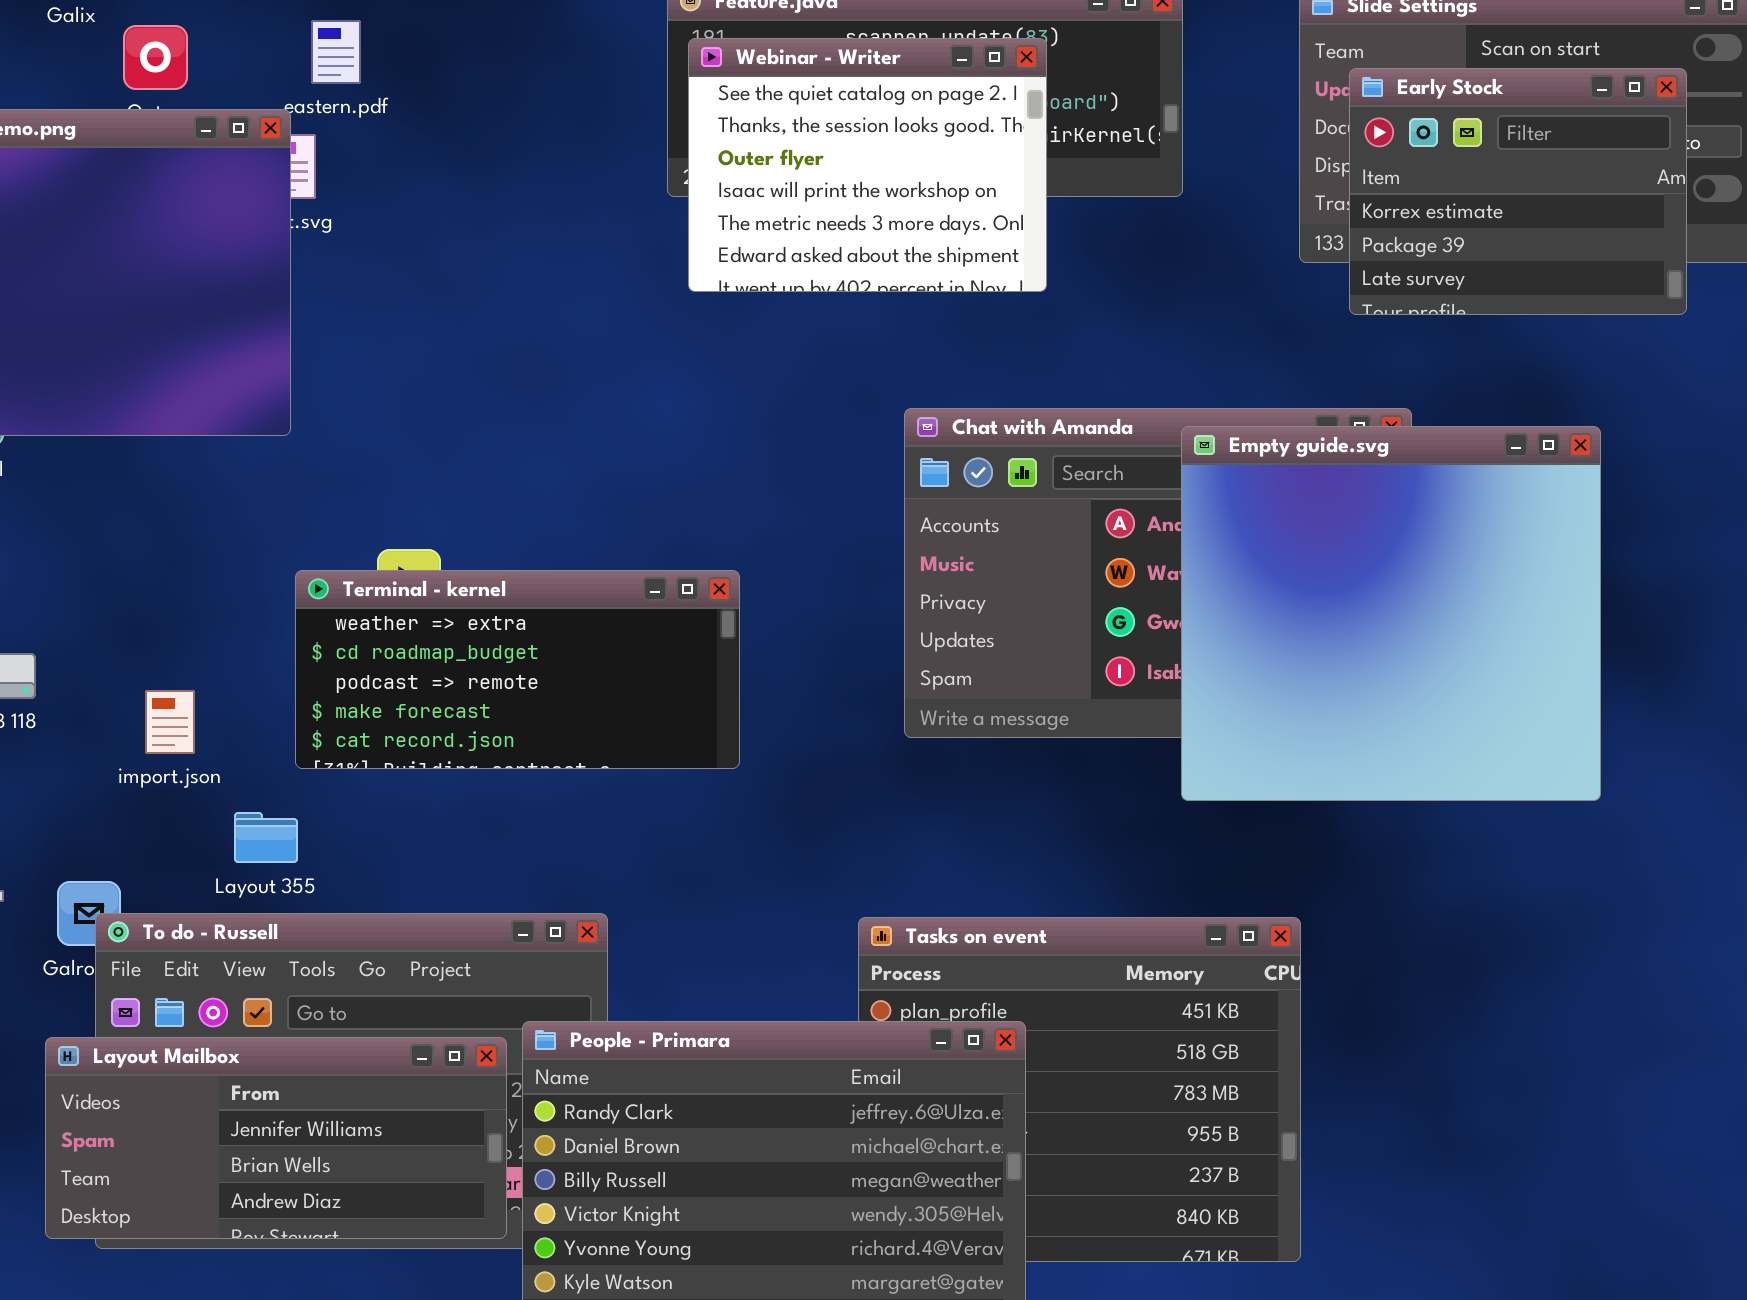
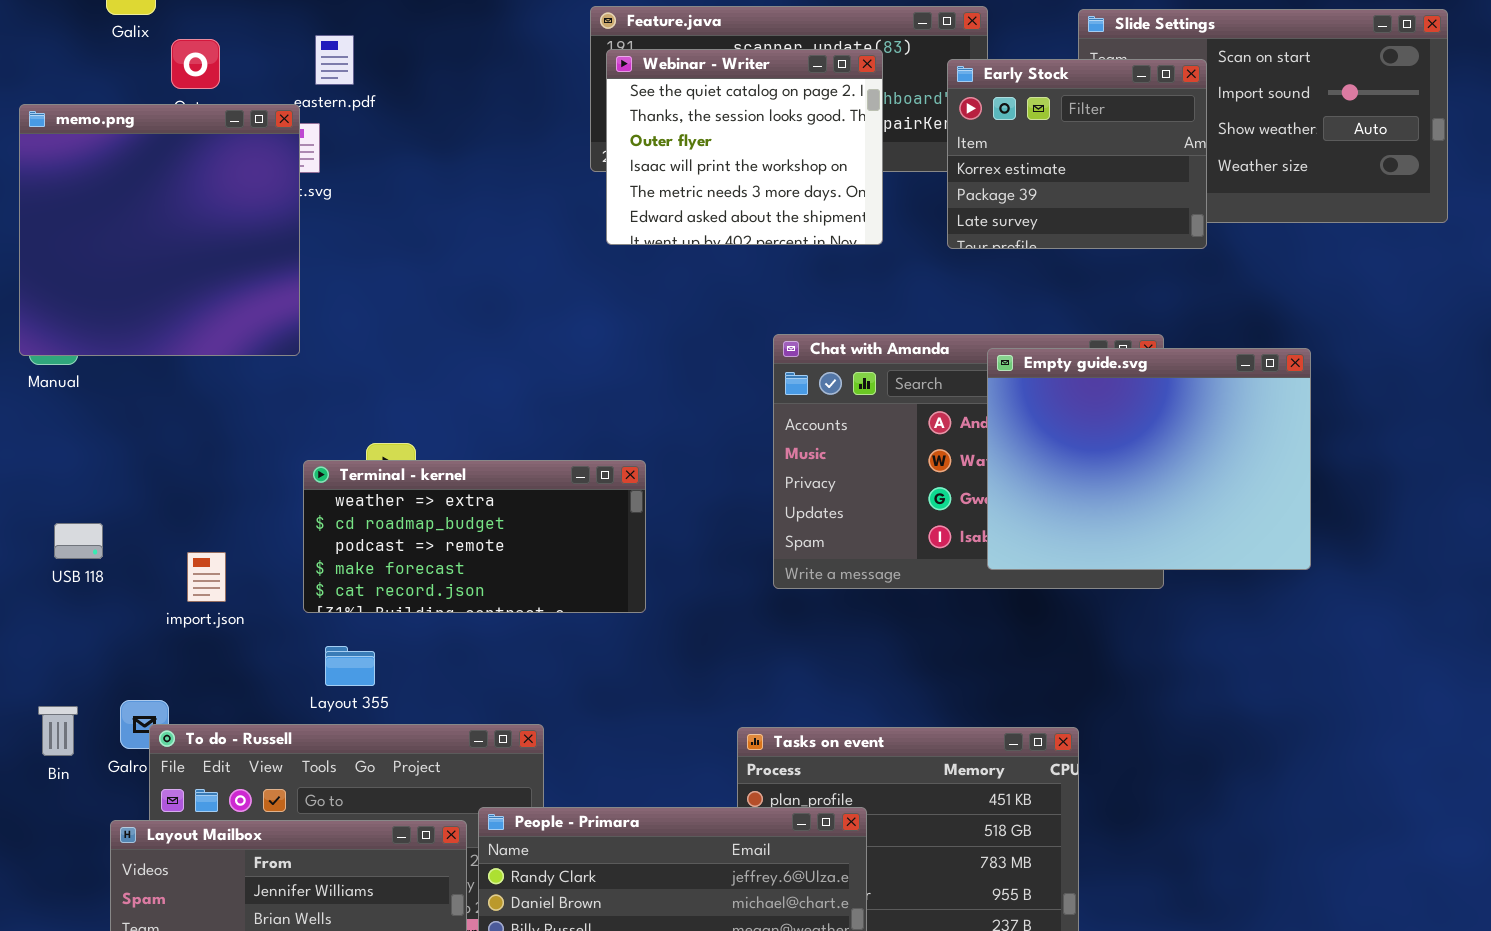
Early Stock: [1349,68,1687,315] -> [947,59,1207,249], moved
Empty guide.svg: [1181,426,1601,801] -> [987,348,1311,570], resized
Layout 355: [234,812,298,863] -> [325,646,375,686], moved

